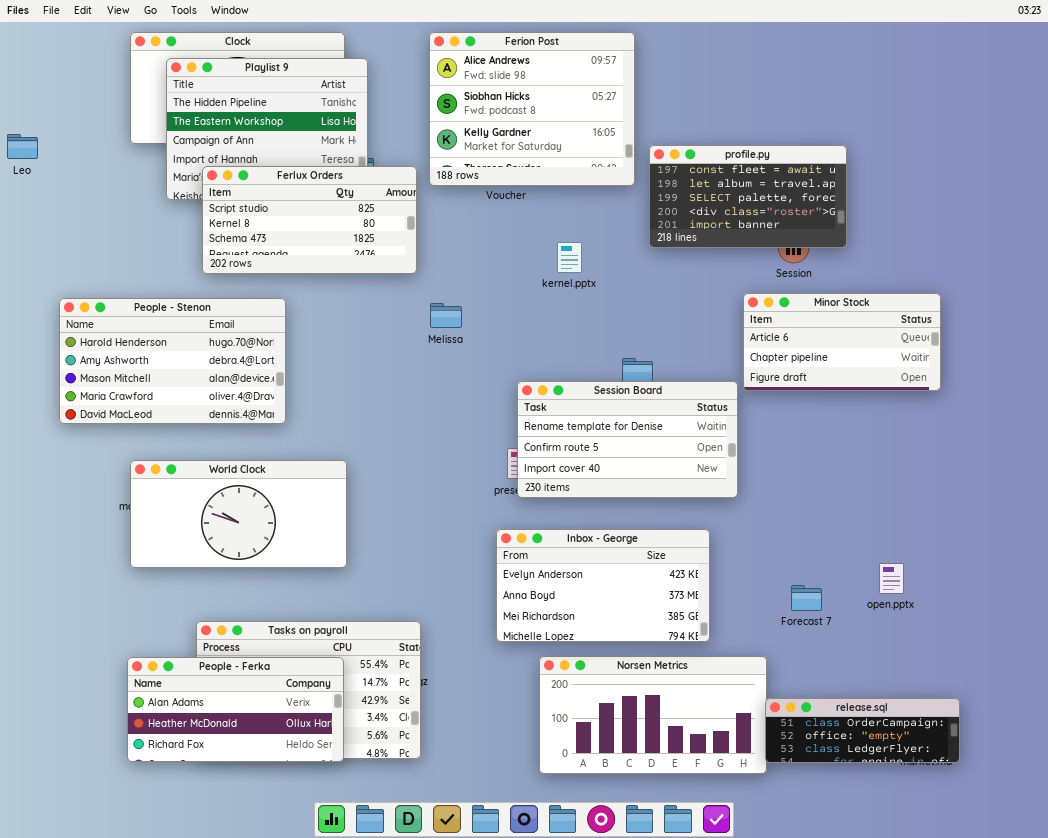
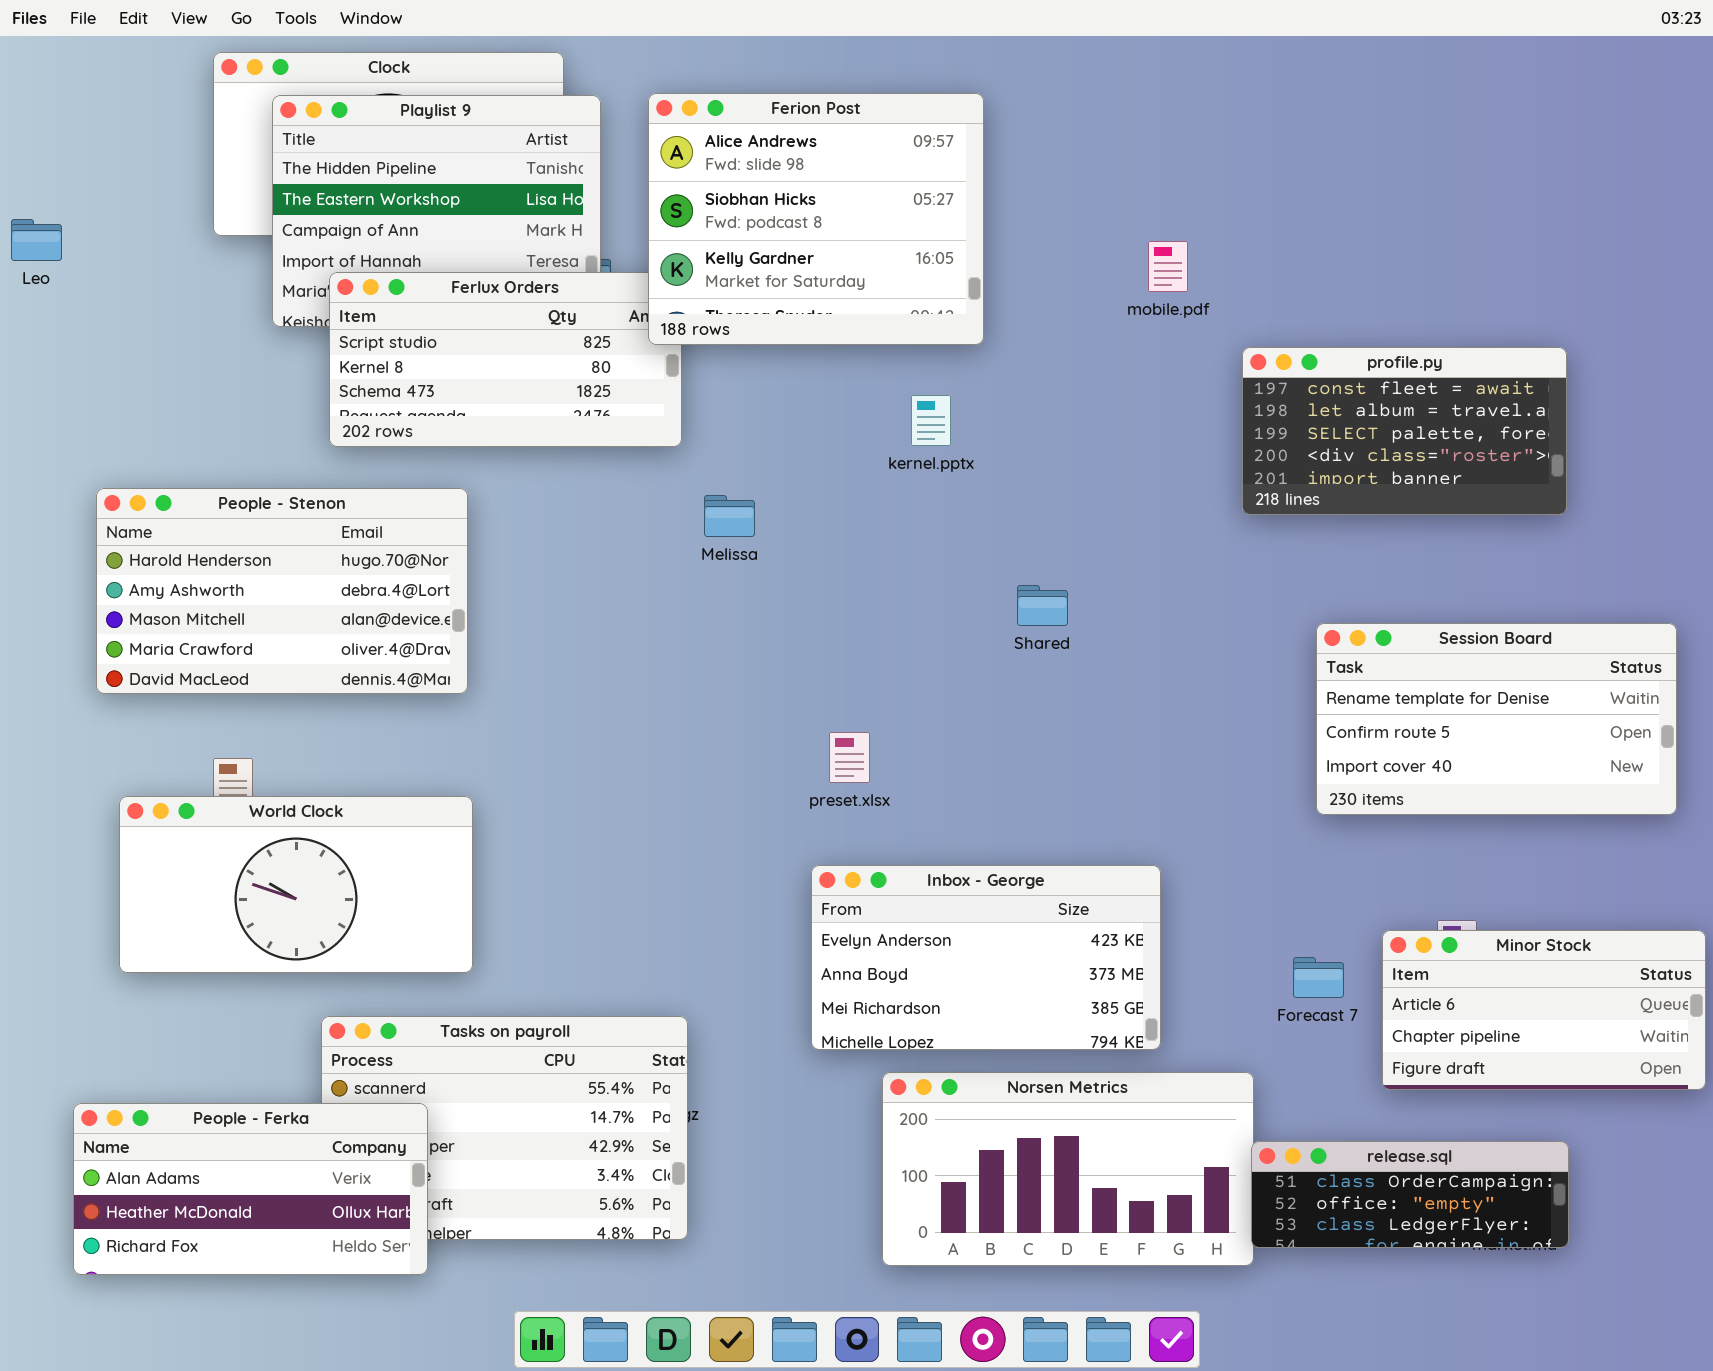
Ferion Post: [429,32,635,186] -> [648,93,984,345], moved
profile.py: [649,145,847,248] -> [1242,347,1567,515], moved
Minor Stock: [743,293,941,391] -> [1382,930,1706,1090], moved
Session Board: [517,381,738,498] -> [1316,623,1677,815], moved
World Clock: [130,460,347,568] -> [119,796,473,973], moved
People - Ferka: [127,657,344,762] -> [73,1103,428,1275], moved

